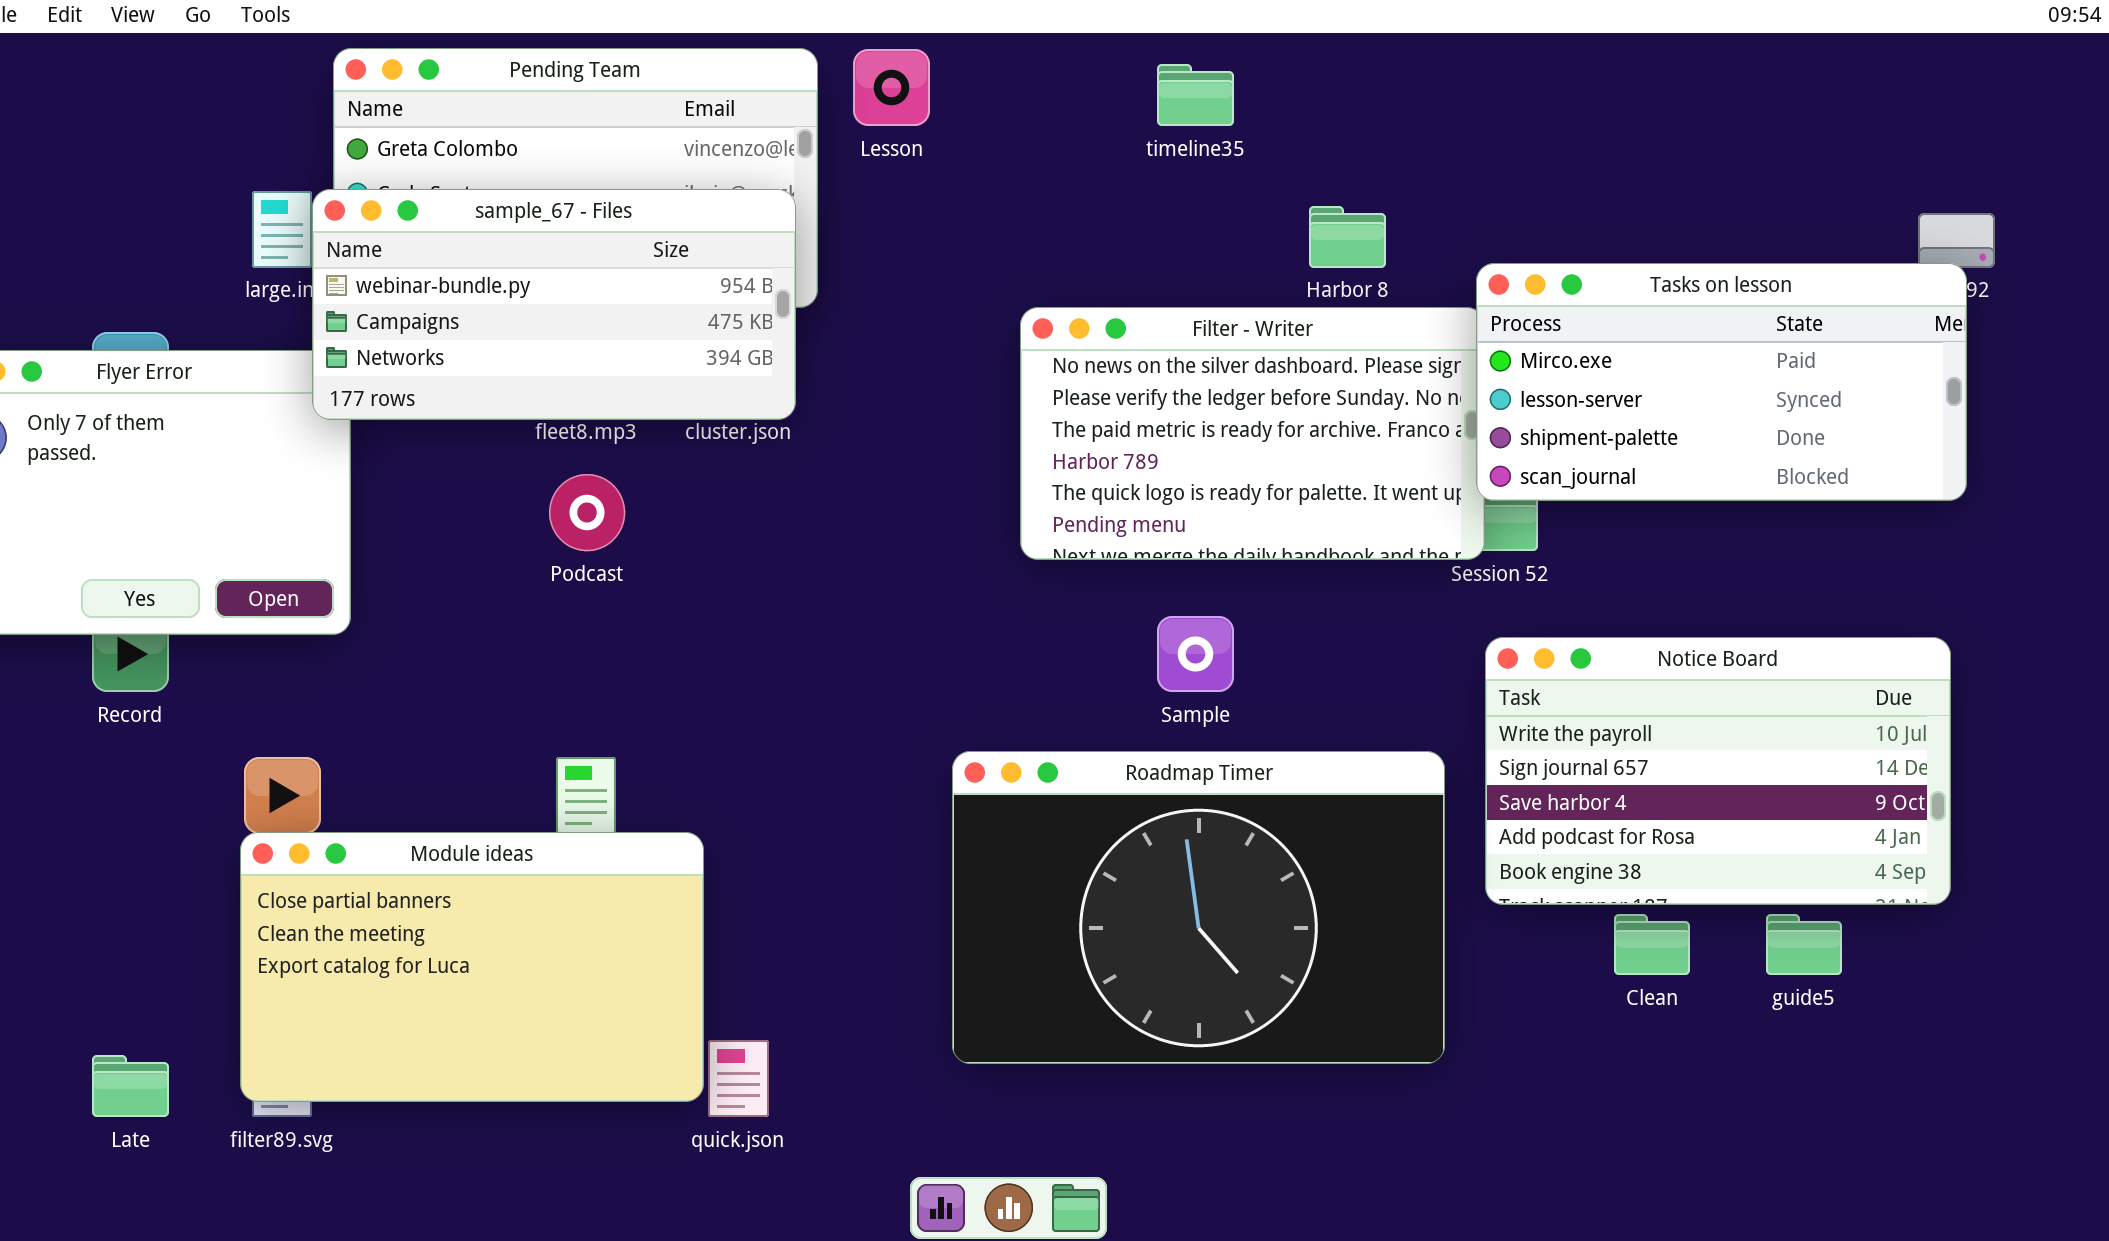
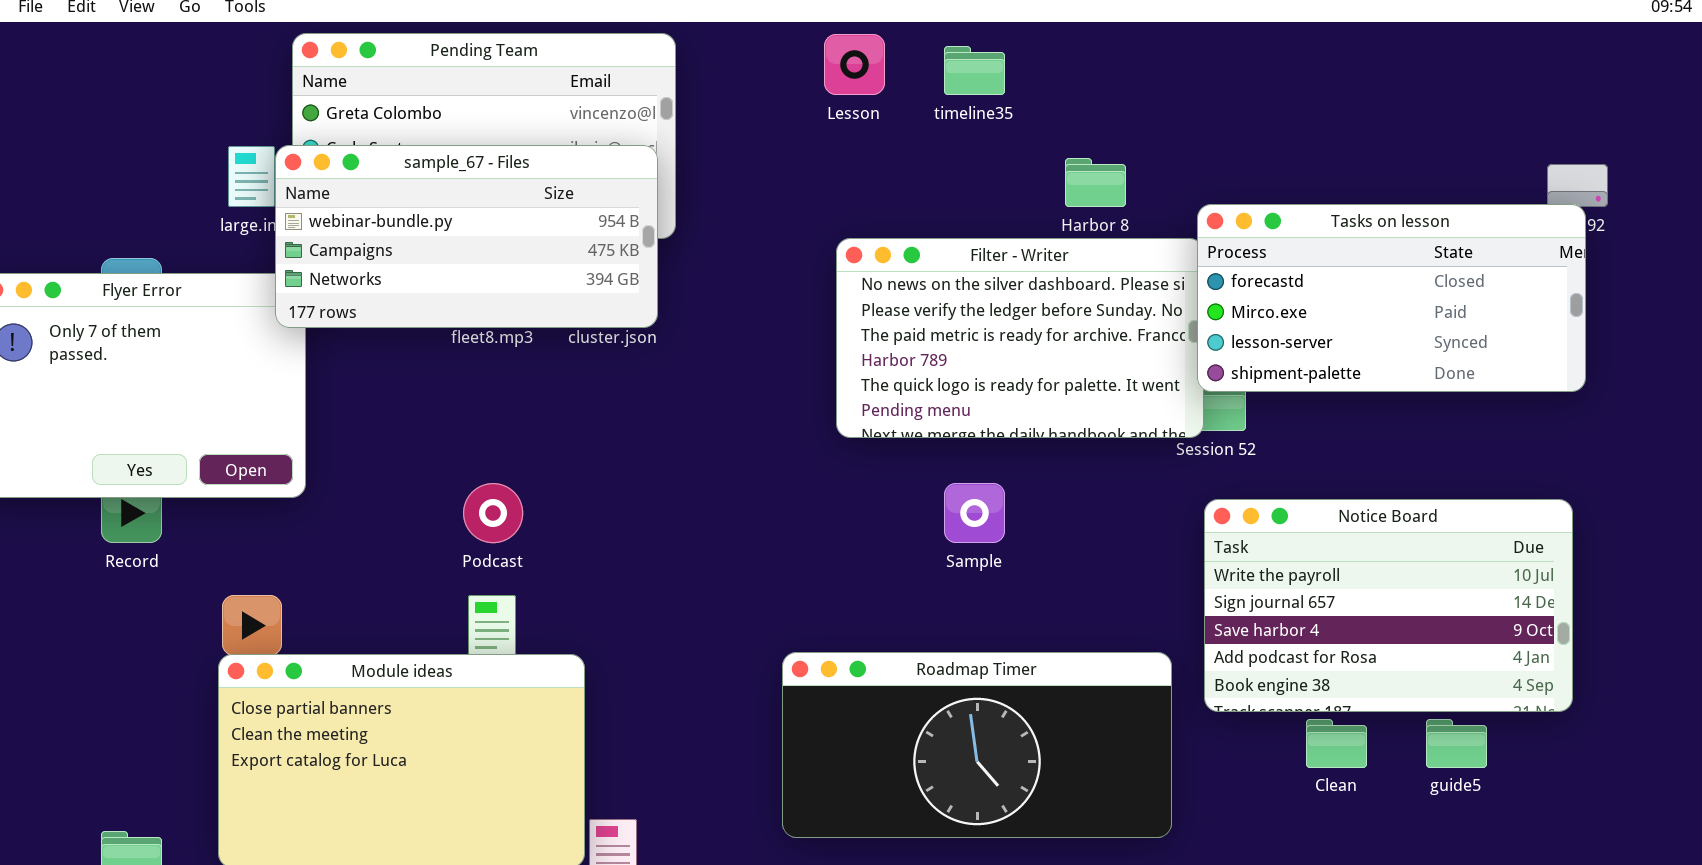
Lesson: [853,49,930,126] -> [824,34,885,95], moved
Tasks on lesson: [1476,263,1967,501] -> [1197,204,1586,392], scrolled up 1 row
Podcast: [549,474,625,551] -> [463,483,523,543], moved
Roadmap Timer: [952,751,1445,1064] -> [782,652,1172,838], resized

